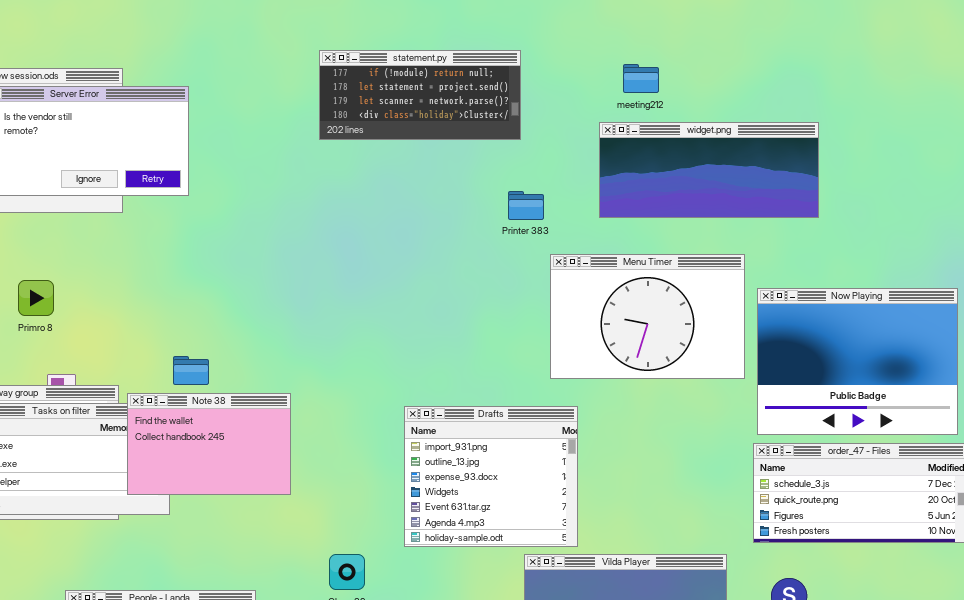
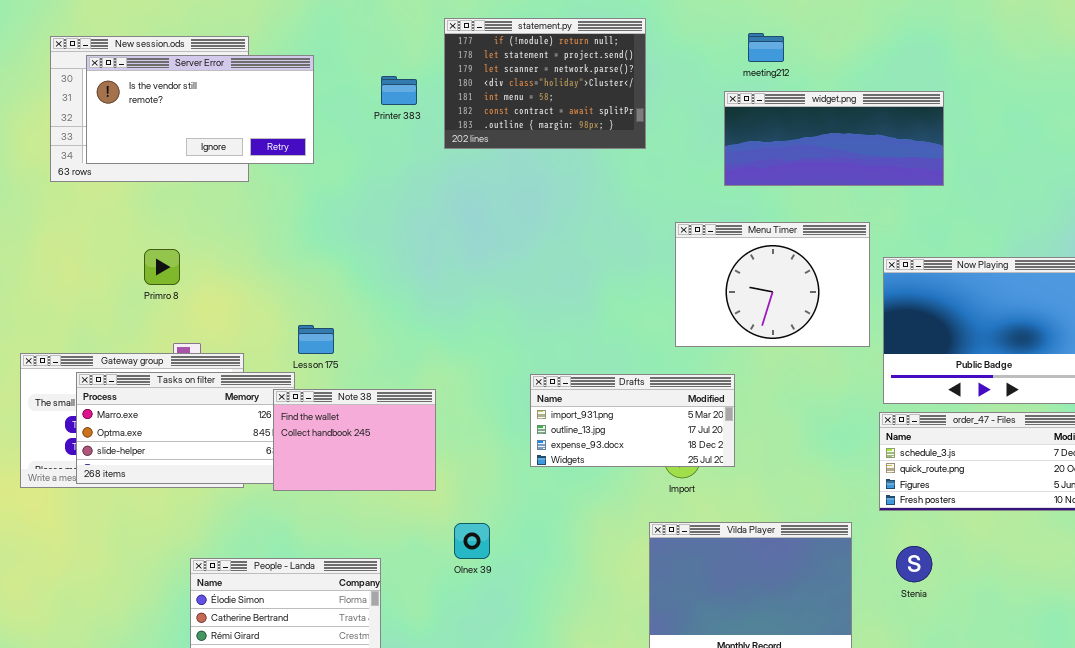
statement.py: [319,50,521,140] -> [444,18,646,149], resized
Printer 383: [508,191,544,220] -> [381,76,417,105], moved
Note 38: [127,393,291,495] -> [273,389,436,491], moved
Drafts: [404,406,578,547] -> [530,374,735,467], resized

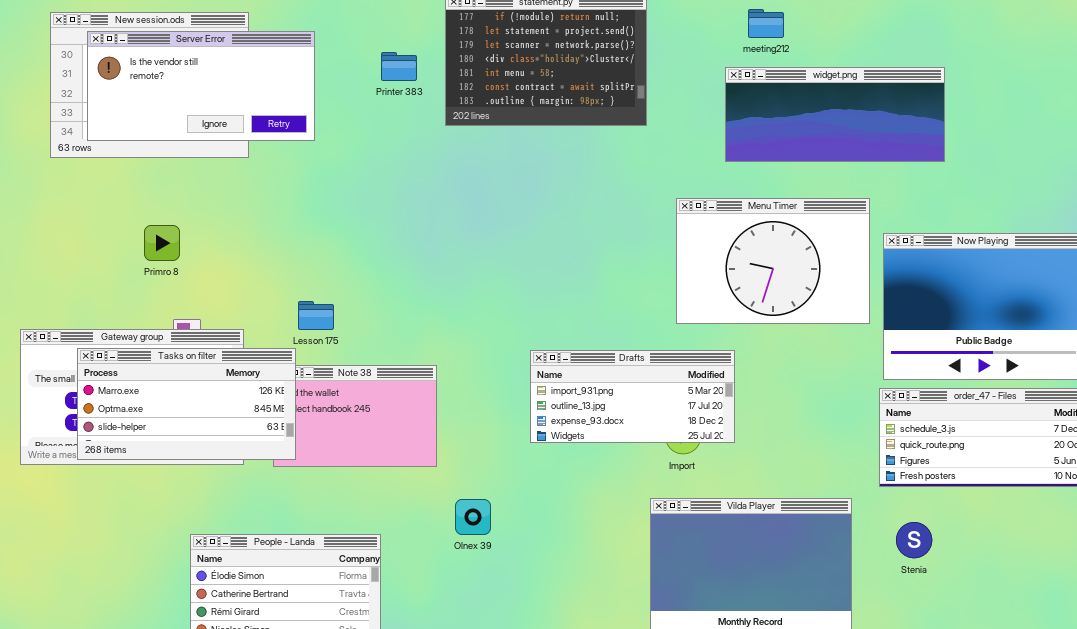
Tasks on filter: [76,372,295,484] -> [77,348,296,460], raised

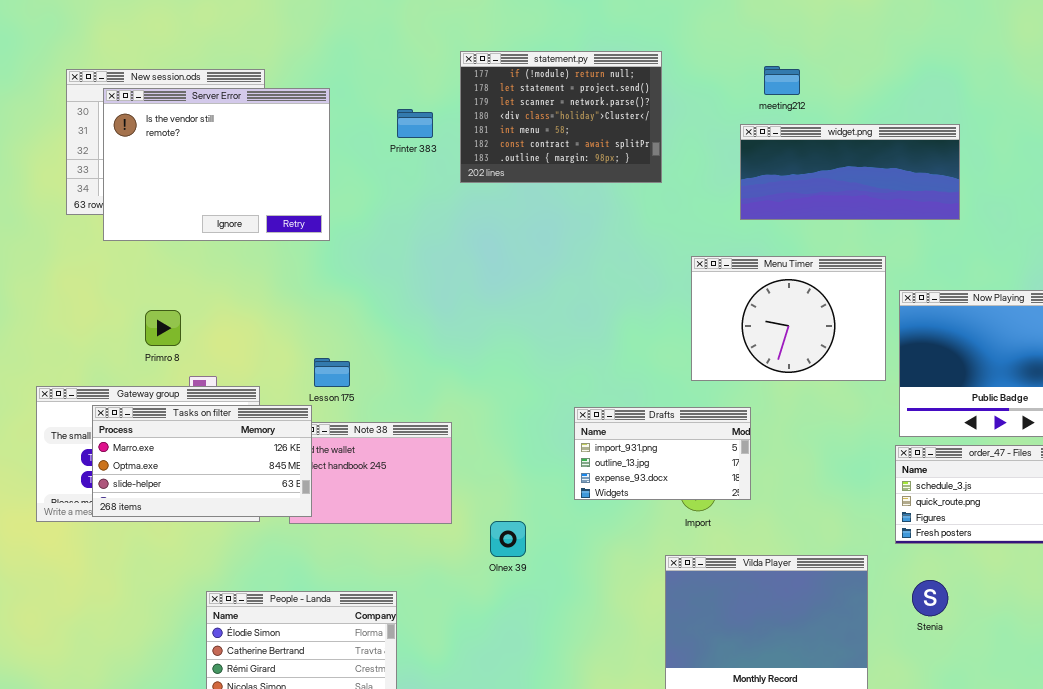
Server Error: [87,31,315,141] -> [103,88,330,241], resized
Primro 8: [144,225,180,261] -> [145,310,181,346], moved
Drafts: [530,350,735,443] -> [574,407,751,500], resized
Olnex 39: [455,499,491,535] -> [490,521,526,557], moved

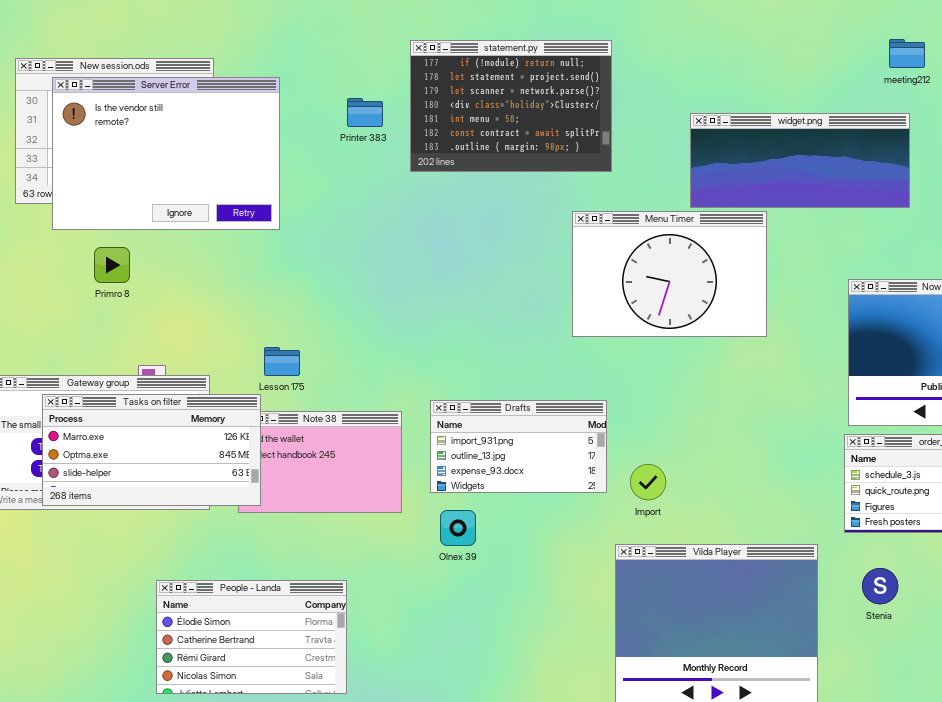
meeting212: [764,66,800,95] -> [889,39,925,68], moved
Menu Timer: [691,256,886,381] -> [572,211,767,337], moved
Primro 8: [145,310,181,346] -> [94,247,130,283], moved
Drafts: [574,407,751,500] -> [430,400,607,493], moved

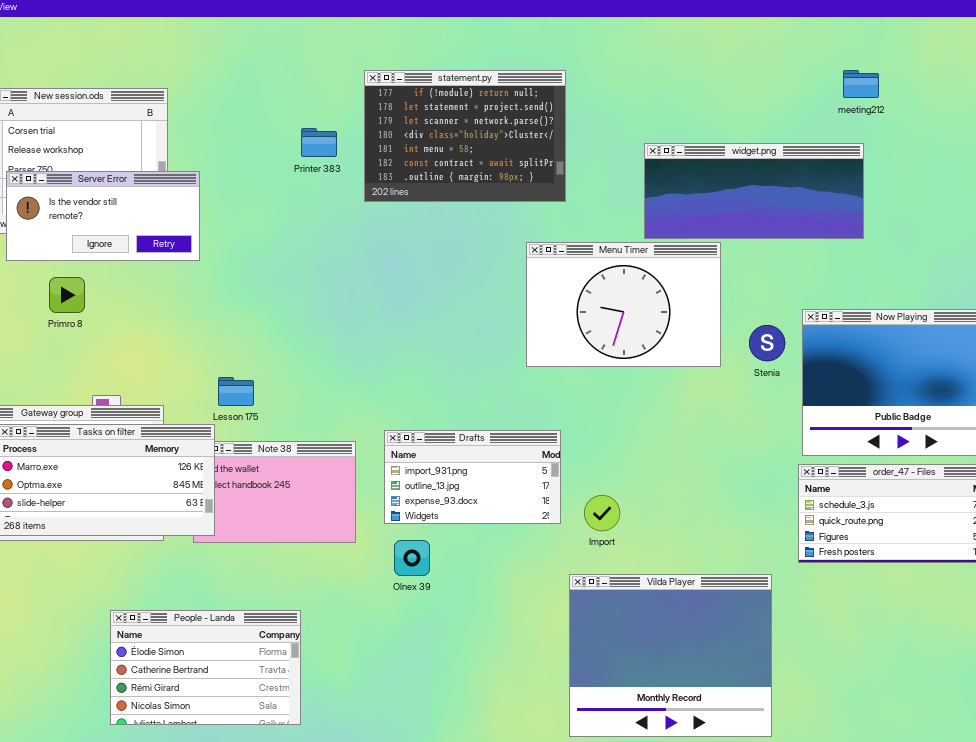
Server Error: [52,77,280,230] -> [6,171,200,261], resized
Stenia: [862,568,898,604] -> [749,325,785,361], moved

